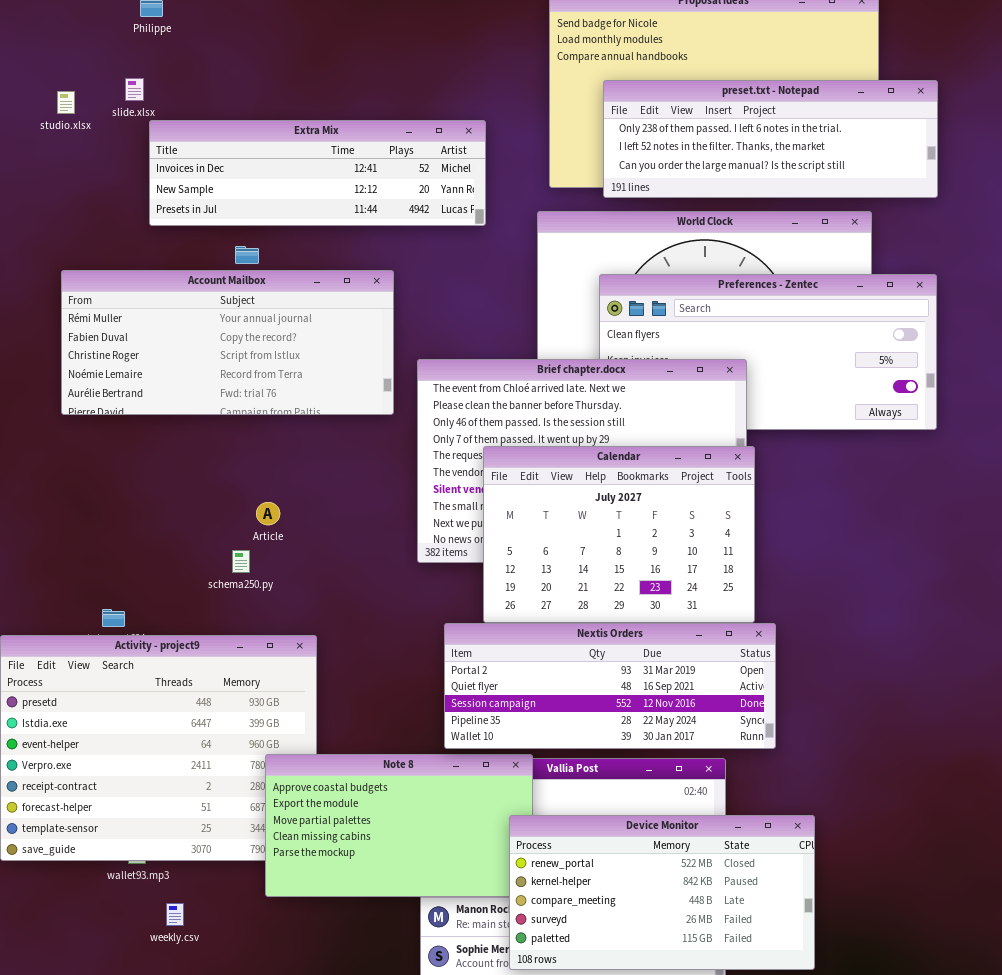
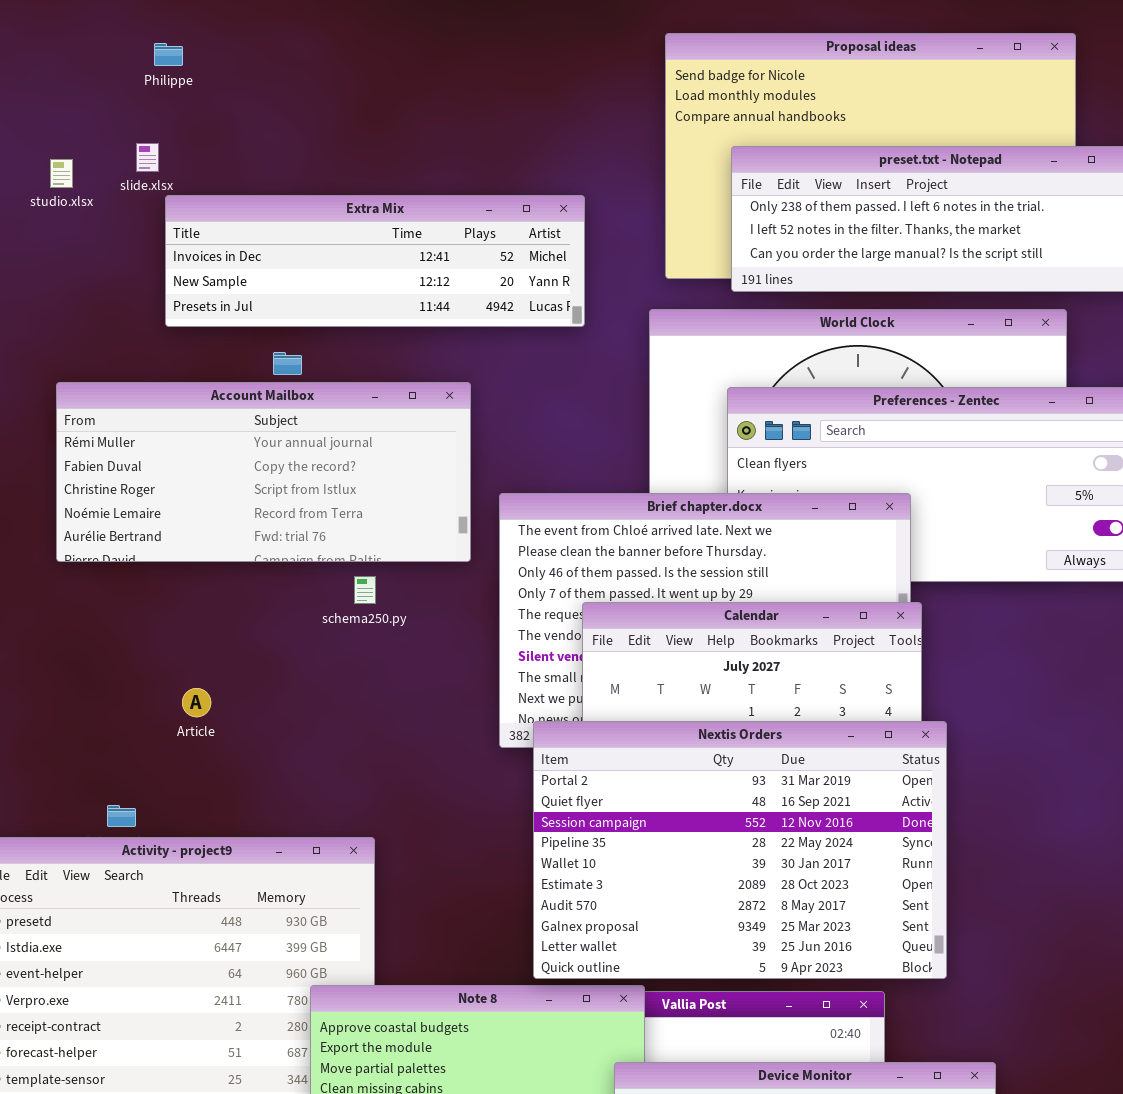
Article: [256,502,280,525] -> [182,688,211,717], moved
schema250.py: [232,550,250,573] -> [354,576,376,604], moved
Nextis Orders: [444,623,776,749] -> [533,721,947,979], resized

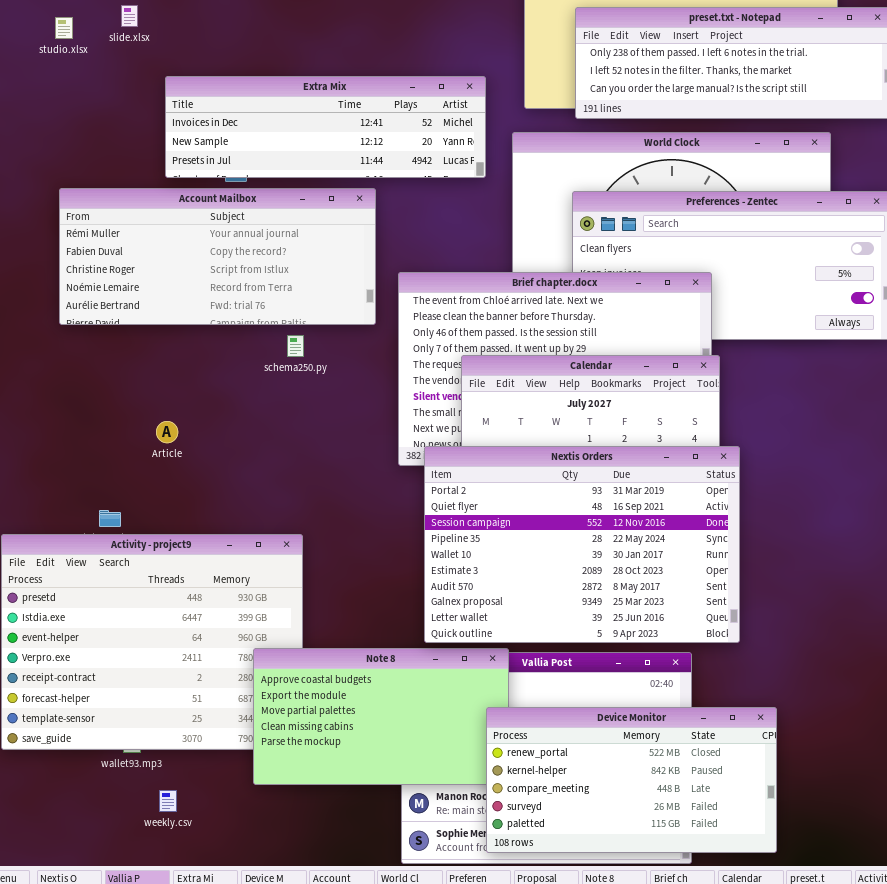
Extra Mix: [165,195,585,327] -> [165,76,486,178], moved

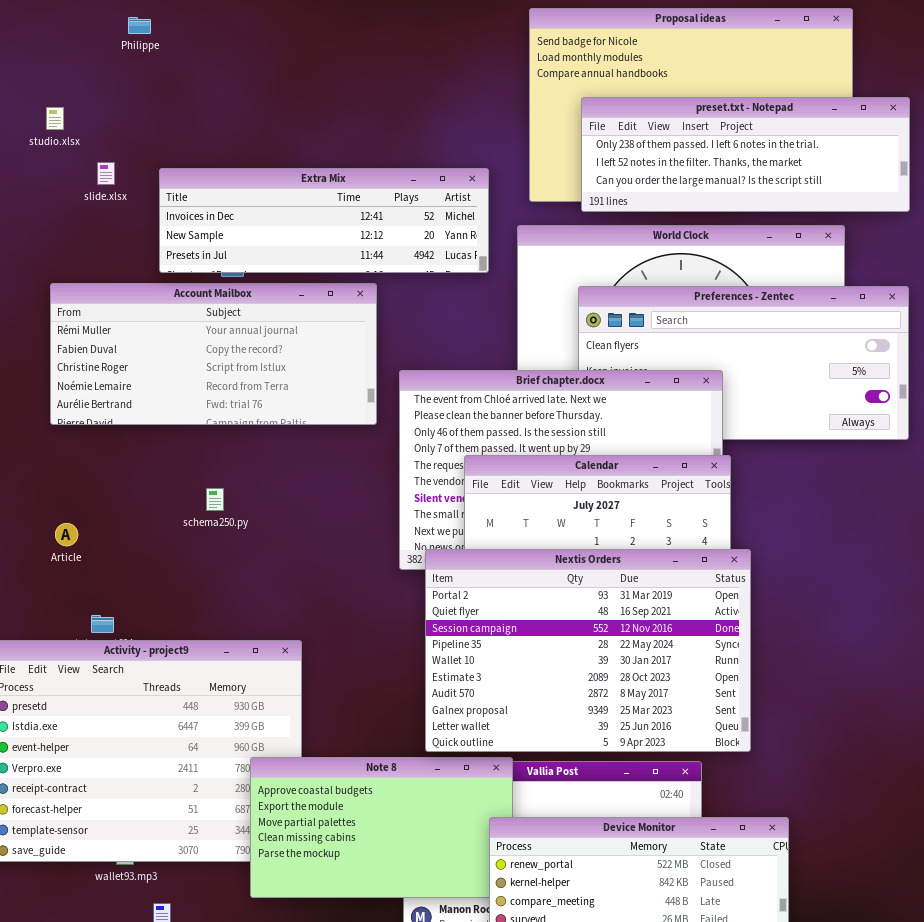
slide.xlsx: [121,5,138,27] -> [97,162,115,185], moved
schema250.py: [287,335,304,357] -> [206,488,224,511], moved
Article: [156,421,178,443] -> [55,523,78,546], moved

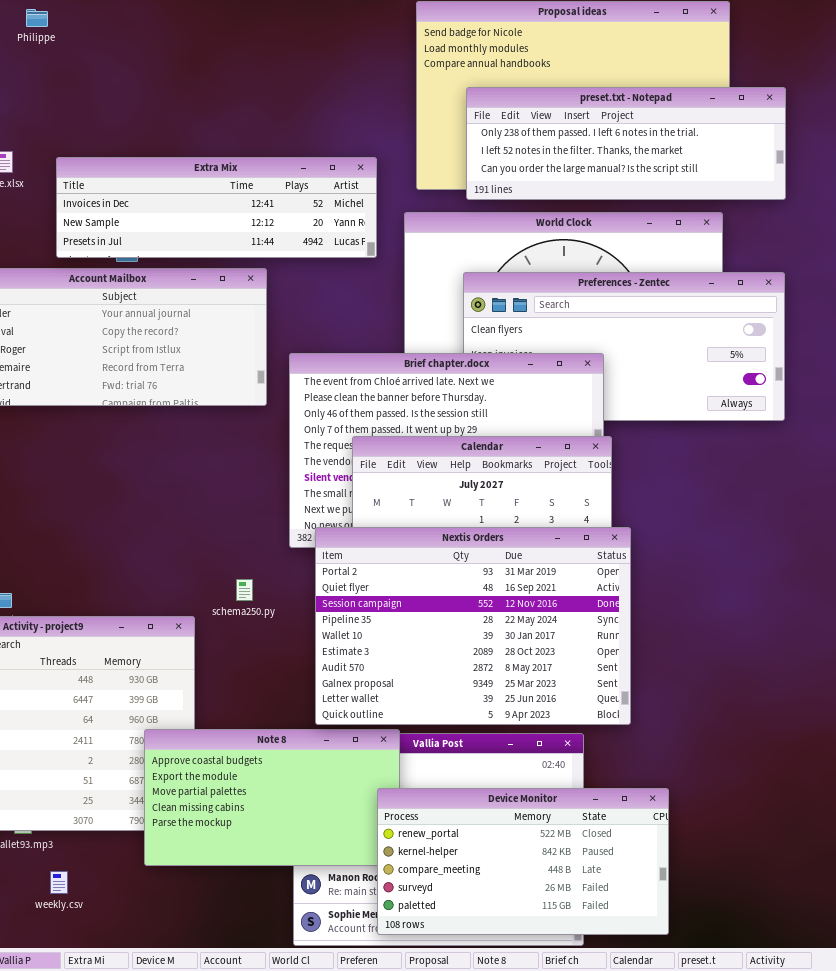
schema250.py: [206,488,224,511] -> [236,579,253,601], moved

